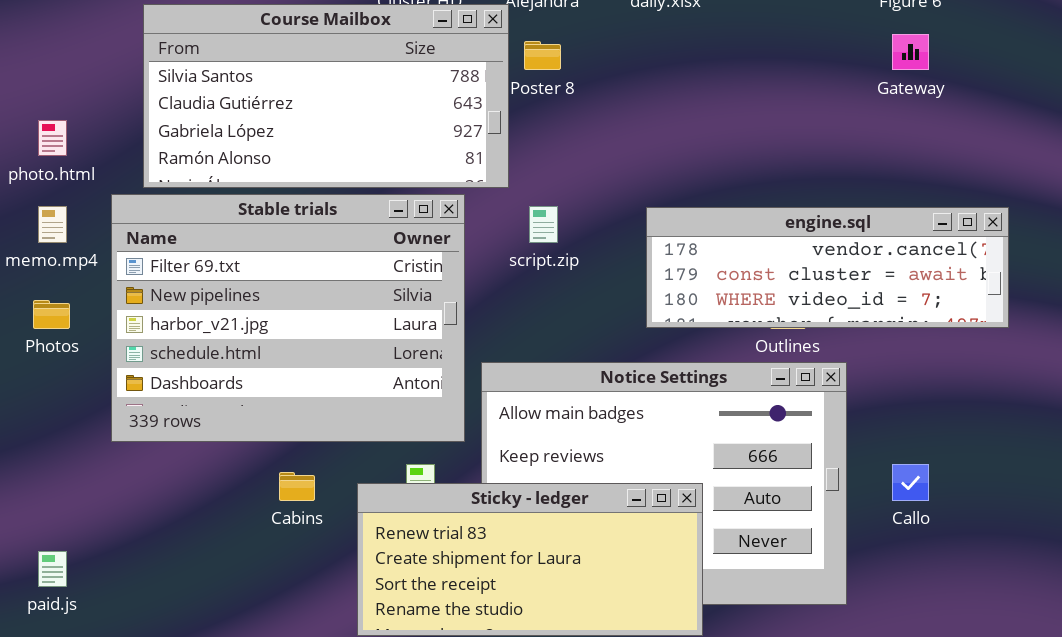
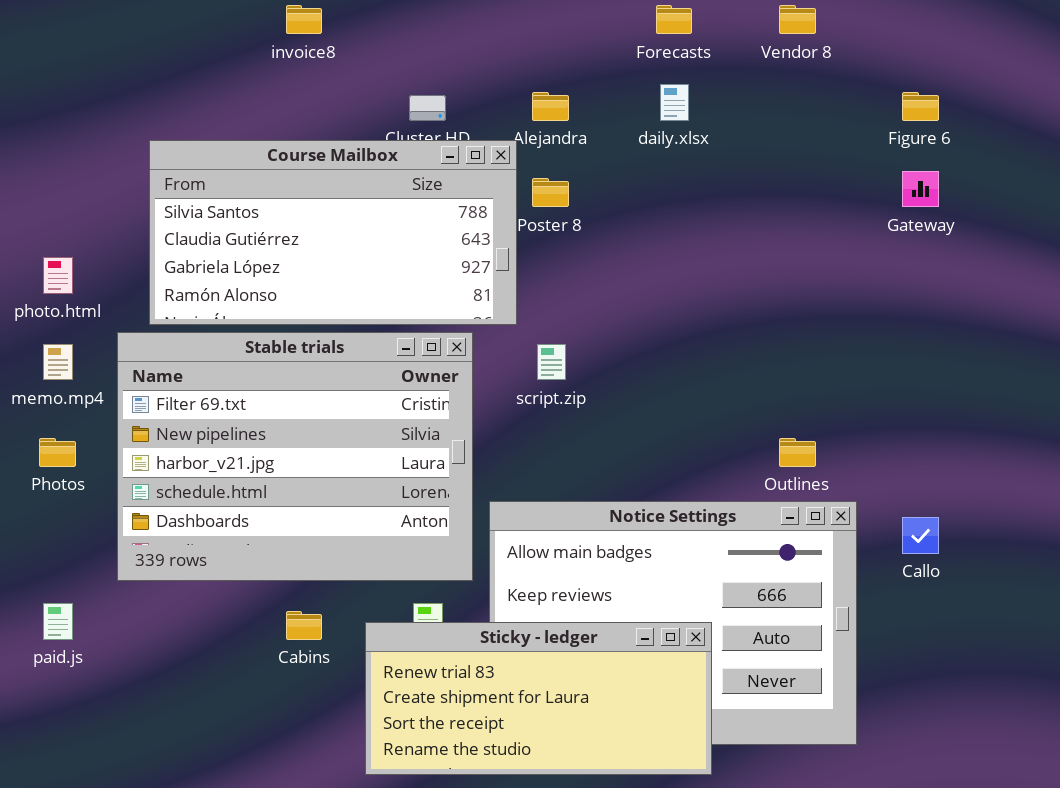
engine.sql: [646,207,1009,328] -> none, closed
Callo: [892,464,929,501] -> [902,517,939,554], moved
paid.js: [38,551,67,587] -> [43,603,73,640], moved

